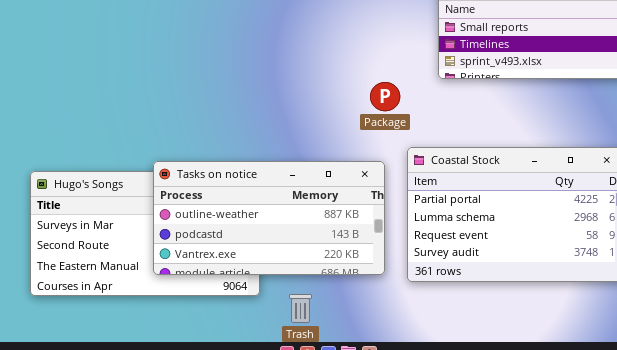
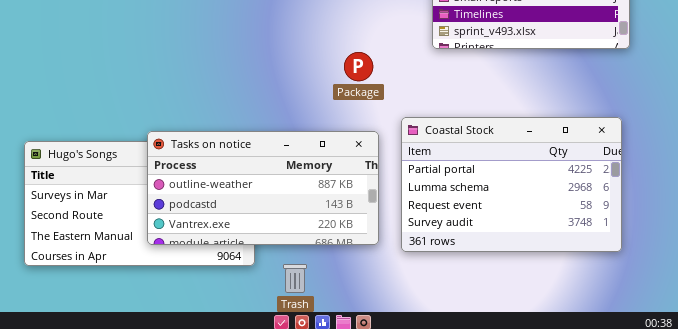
Package: [370,82,400,111] -> [344,52,373,81], moved

